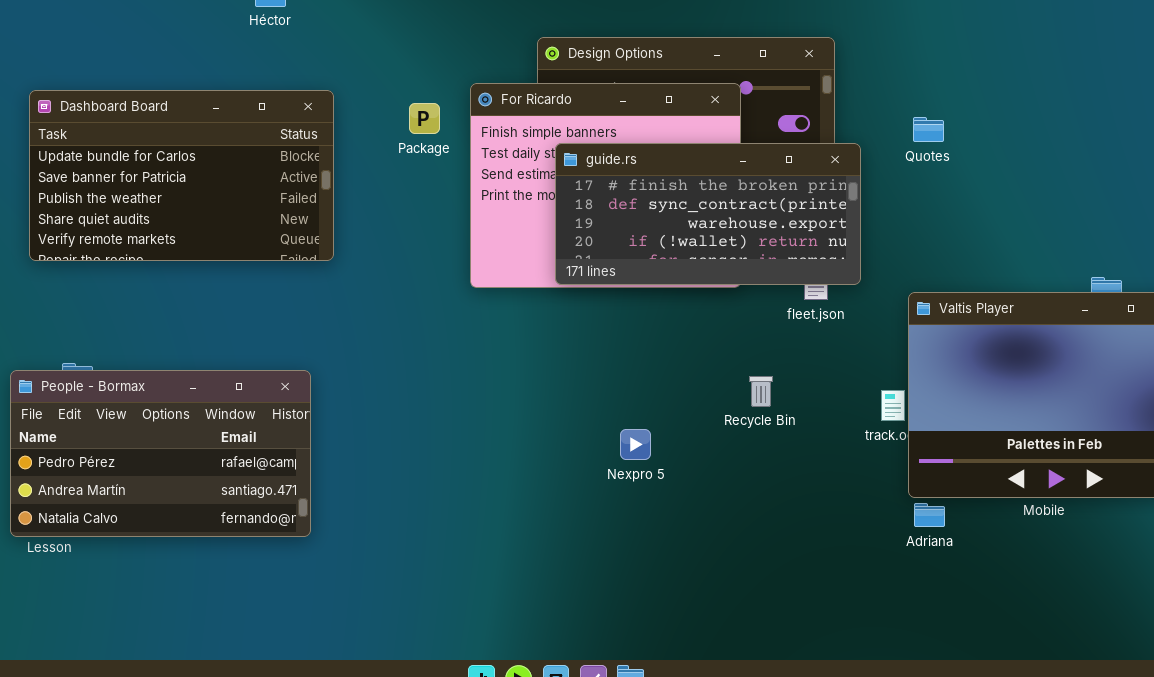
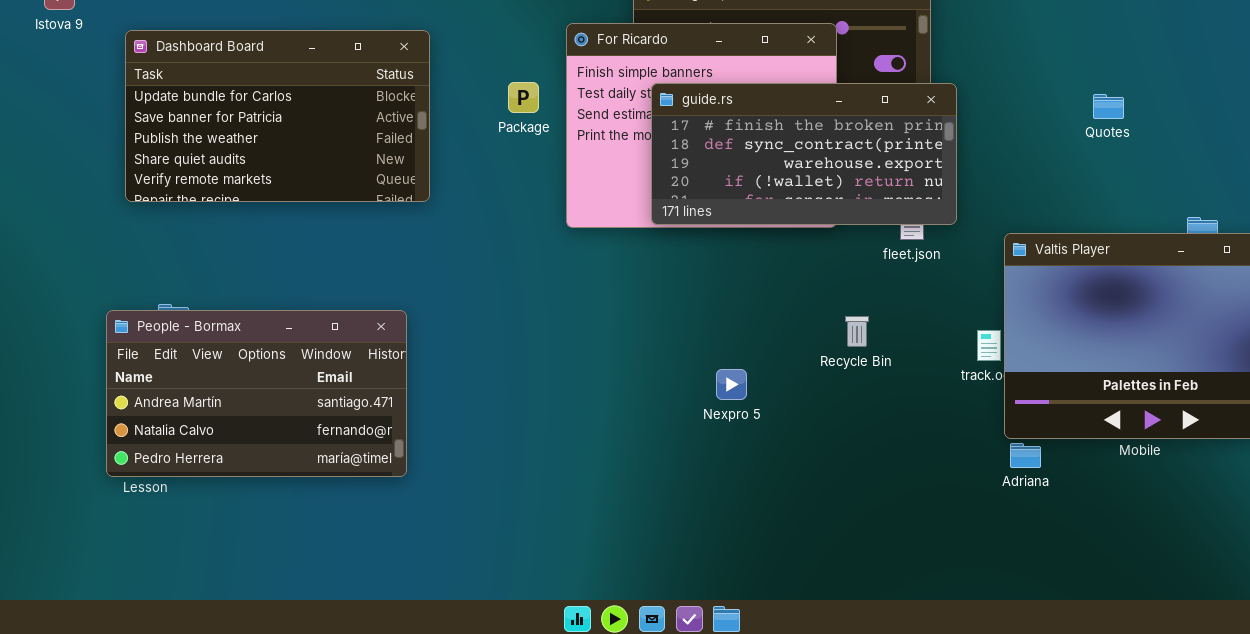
Package: [409,103,440,134] -> [508,82,539,113], moved
Quotes: [913,117,944,142] -> [1093,94,1124,119], moved
People - Bormax: [10,370,311,537] -> [106,310,407,477], scrolled down 1 row

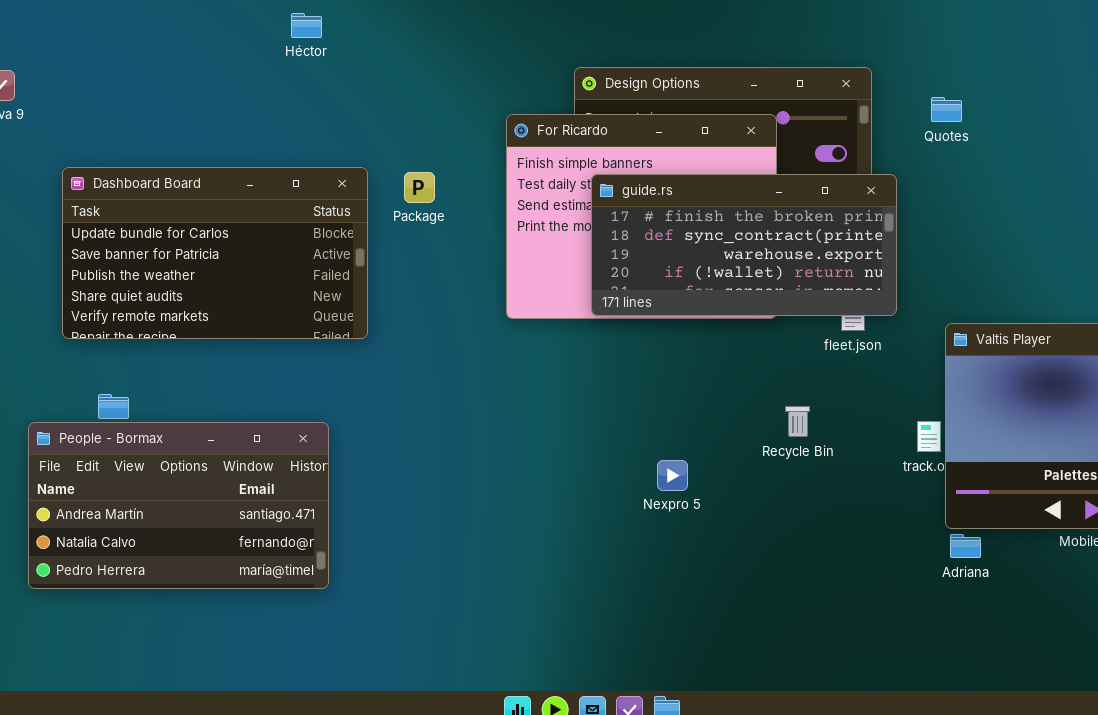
Dashboard Board: [125,30,430,202] -> [62,167,368,339], moved
Package: [508,82,539,113] -> [404,172,435,203], moved
Quotes: [1093,94,1124,119] -> [931,97,962,122], moved
People - Bormax: [106,310,407,477] -> [28,422,329,589], moved

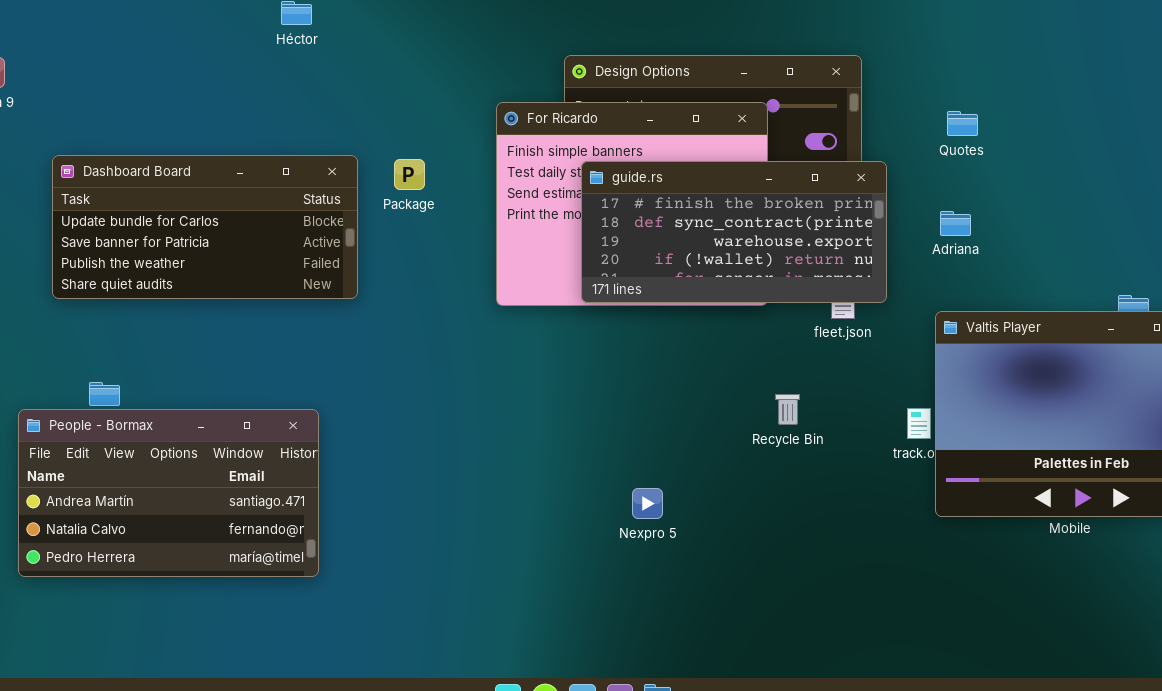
Quotes: [931,97,962,122] -> [947,111,978,136], moved
Dashboard Board: [62,167,368,339] -> [52,155,358,299], resized
Nexpro 5: [657,460,688,491] -> [632,488,663,519], moved
Adriana: [950,534,981,558] -> [940,211,971,236], moved

